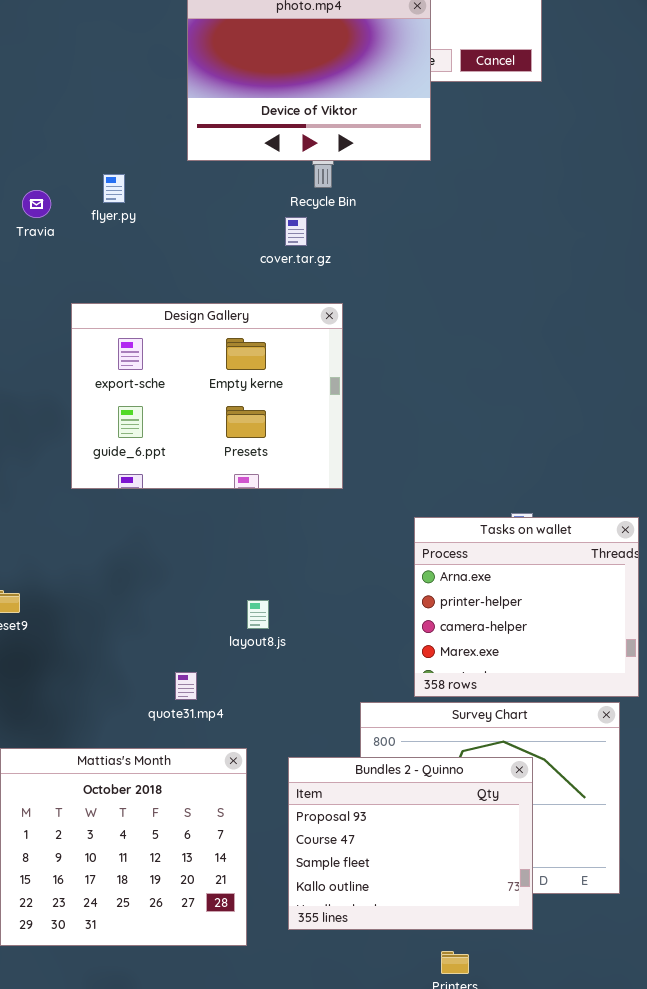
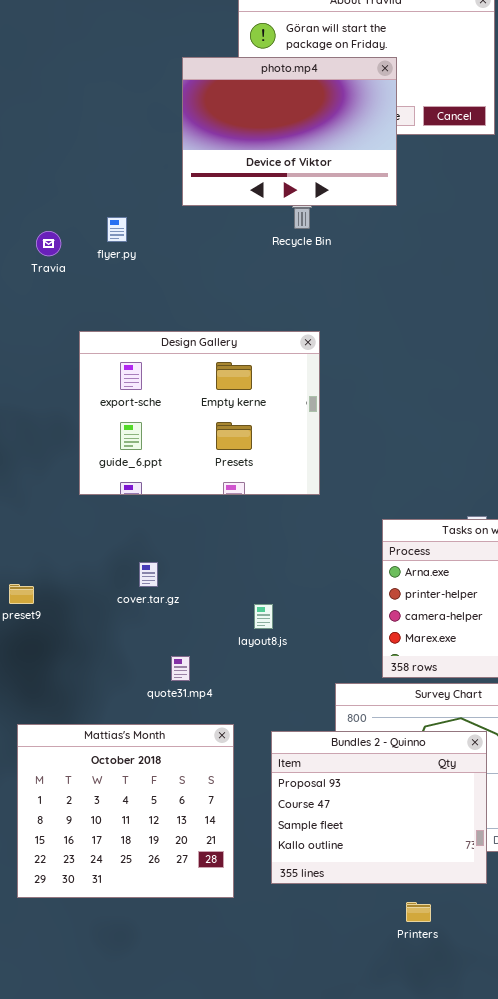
cover.tar.gz: [285,217,307,246] -> [139,562,158,587], moved
layout8.js: [247,600,269,629] -> [254,604,273,629], moved

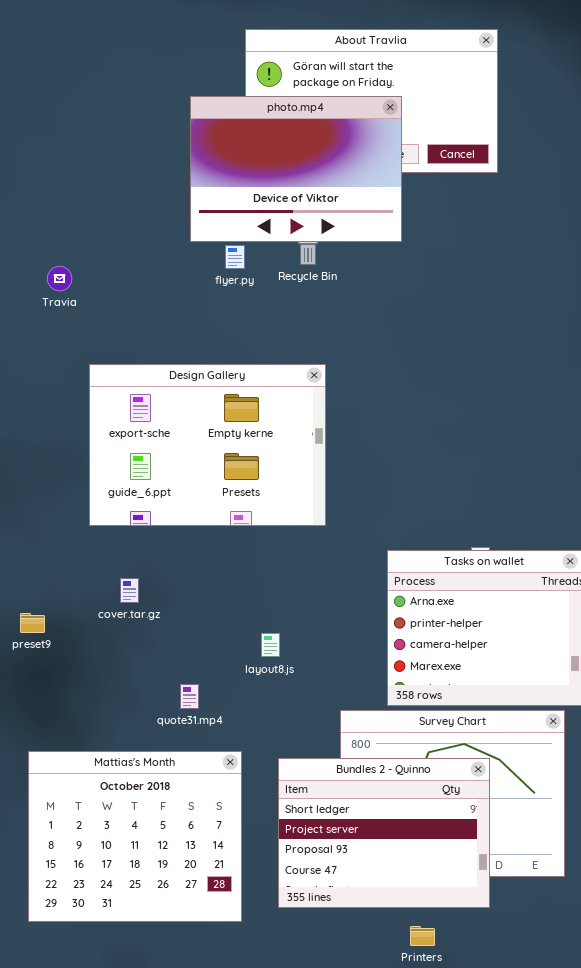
flyer.py: [107,217,127,242] -> [225,245,245,269], moved
cover.tar.gz: [139,562,158,587] -> [120,578,139,603], moved
Bundles 2 - Quinno: [271,731,487,884] -> [278,758,490,908], scrolled up 2 rows

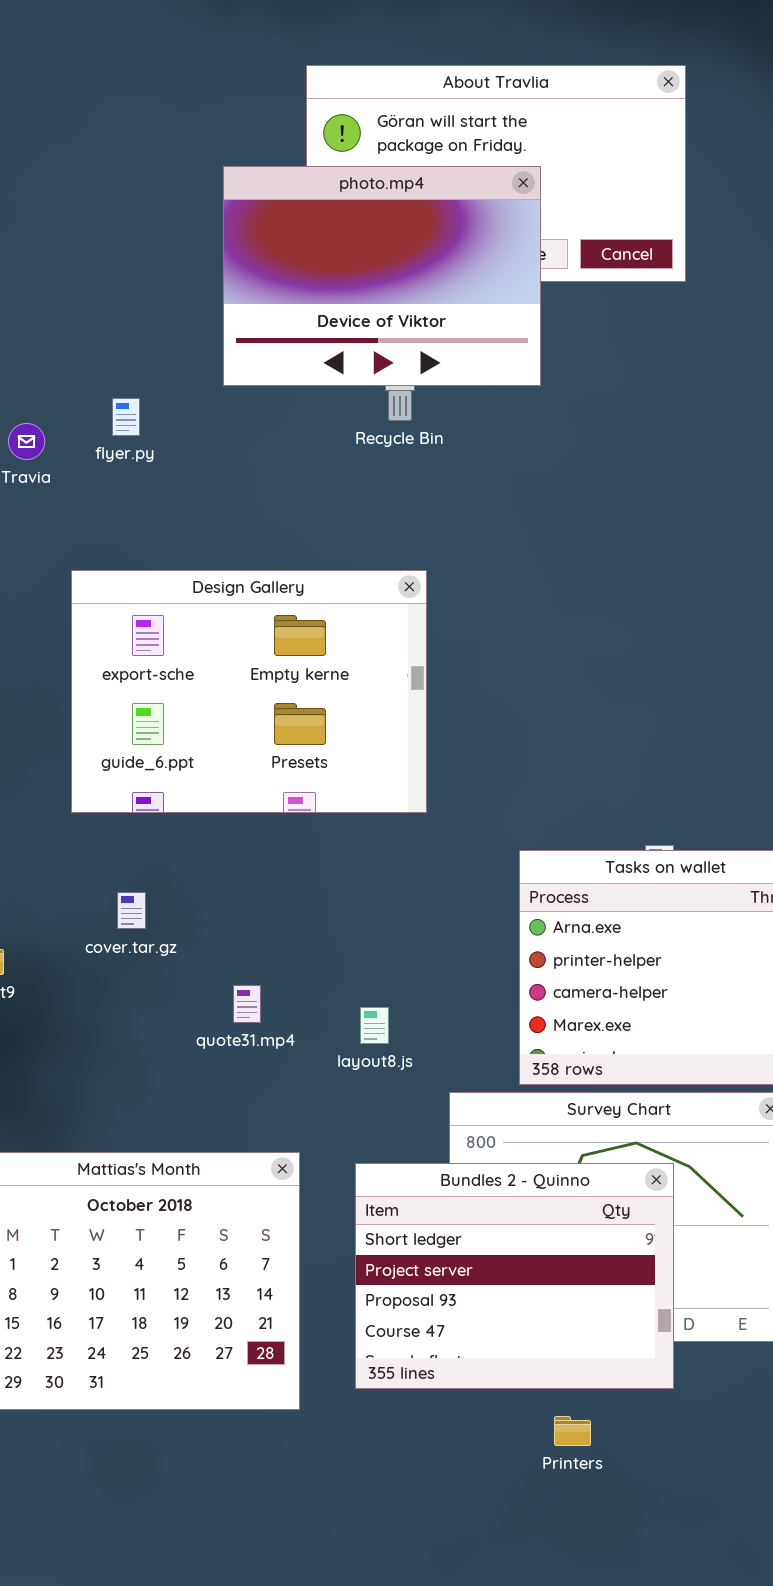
flyer.py: [225,245,245,269] -> [112,398,140,436], moved
layout8.js: [261,633,280,657] -> [360,1007,389,1044], moved
quote31.mp4: [180,684,199,709] -> [233,985,261,1023], moved

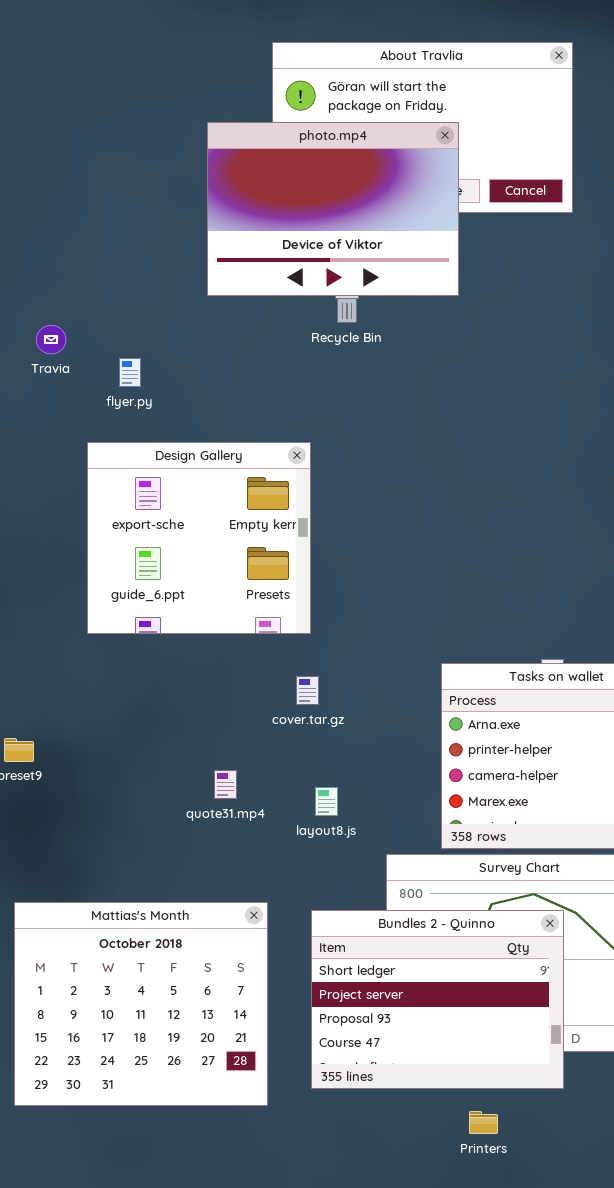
flyer.py: [112,398,140,436] -> [119,358,141,387], moved
Design Gallery: [71,570,427,813] -> [87,442,311,634], resized
cover.tar.gz: [117,892,146,929] -> [296,676,319,705], moved

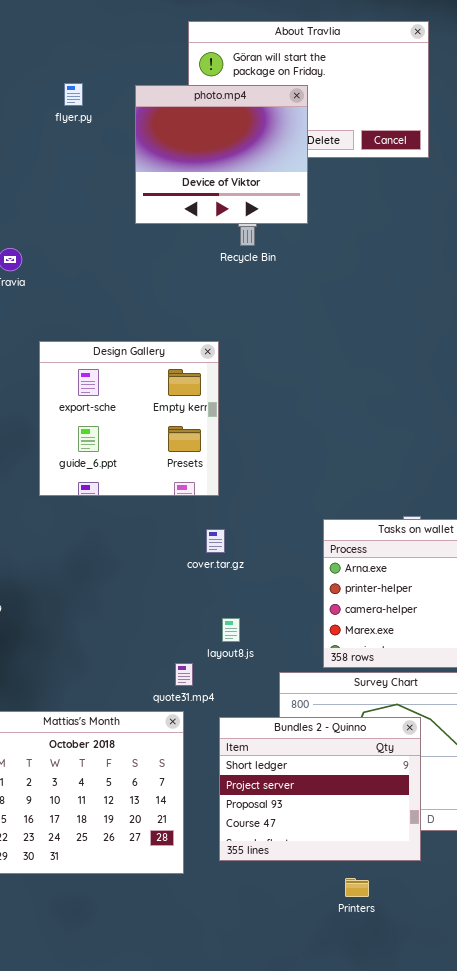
photo.mp4: [207,122,459,296] -> [135,85,308,224], resized
flyer.py: [119,358,141,387] -> [64,83,83,106], moved
quote31.mp4: [214,770,237,799] -> [175,663,193,686], moved

